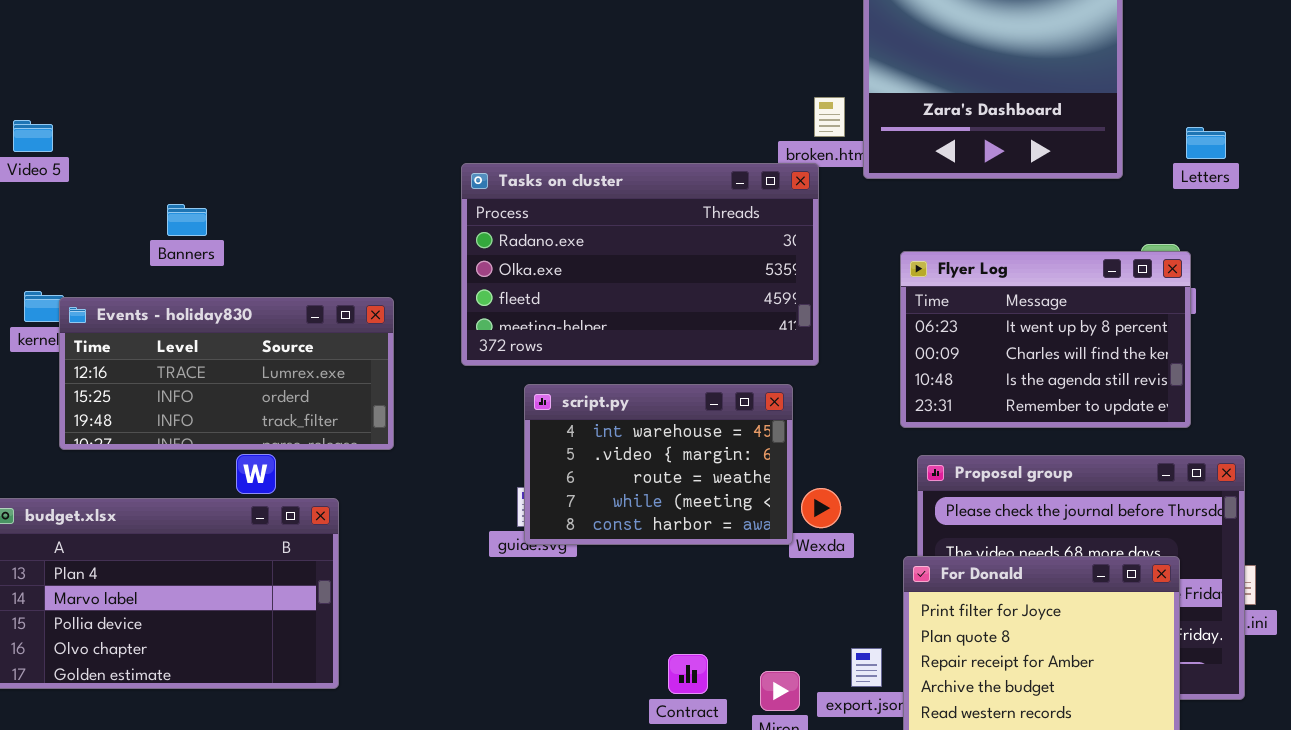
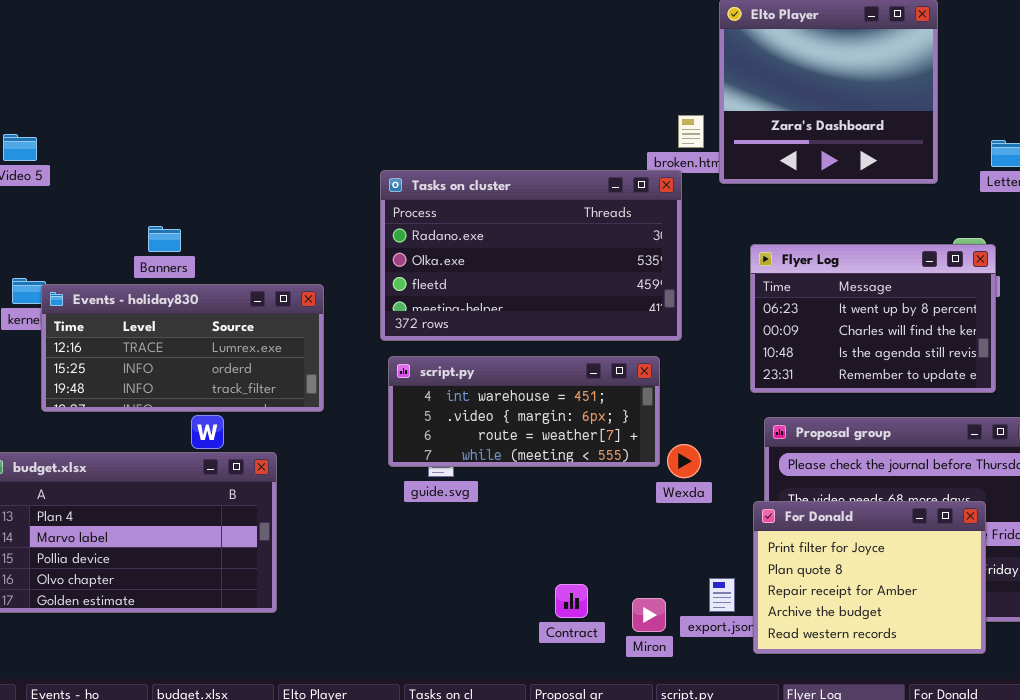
Banners: [167,204,207,236] -> [148,226,181,252], moved
script.py: [524,384,793,545] -> [388,356,660,467], resized

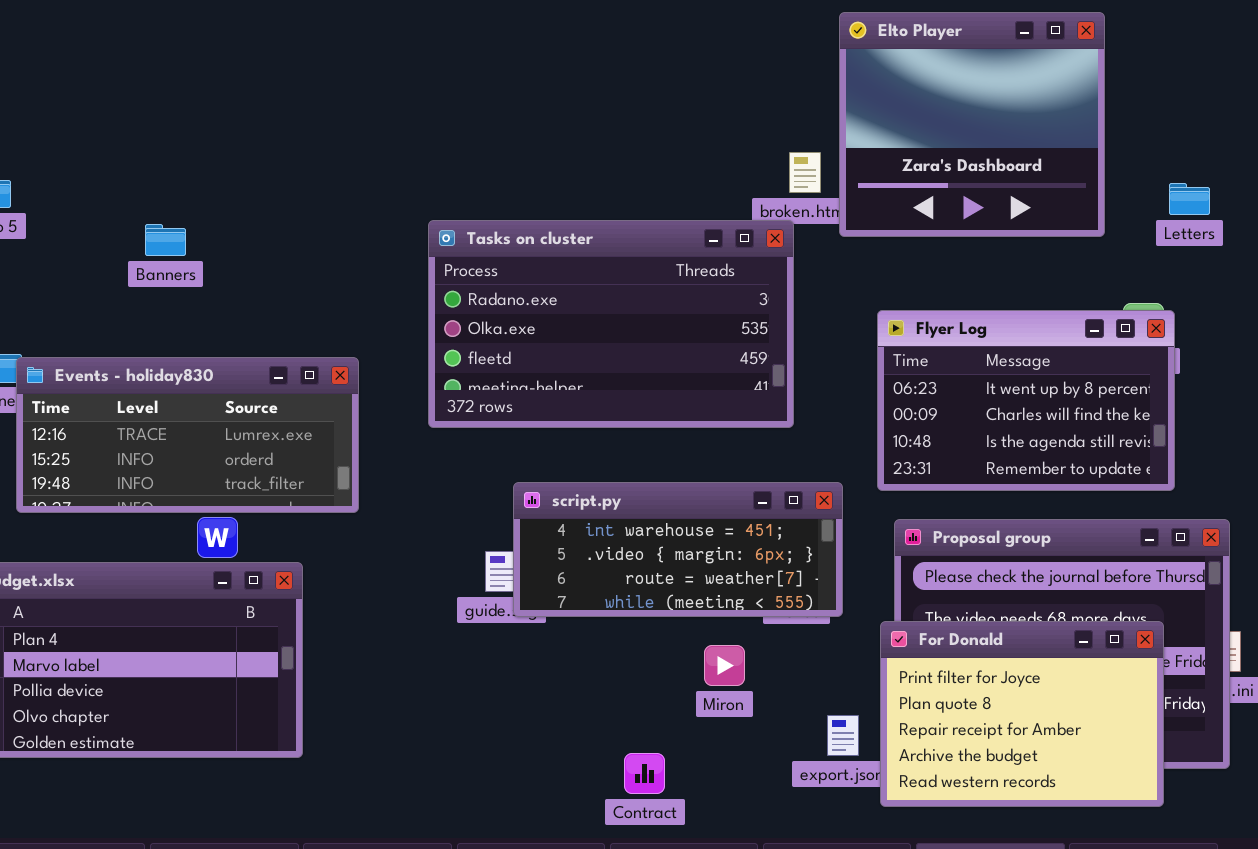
Banners: [148,226,181,252] -> [145,224,186,256], moved
script.py: [388,356,660,467] -> [513,482,843,617], moved
Contract: [555,584,588,618] -> [624,753,665,794], moved
Miron: [632,598,666,632] -> [704,645,745,686], moved

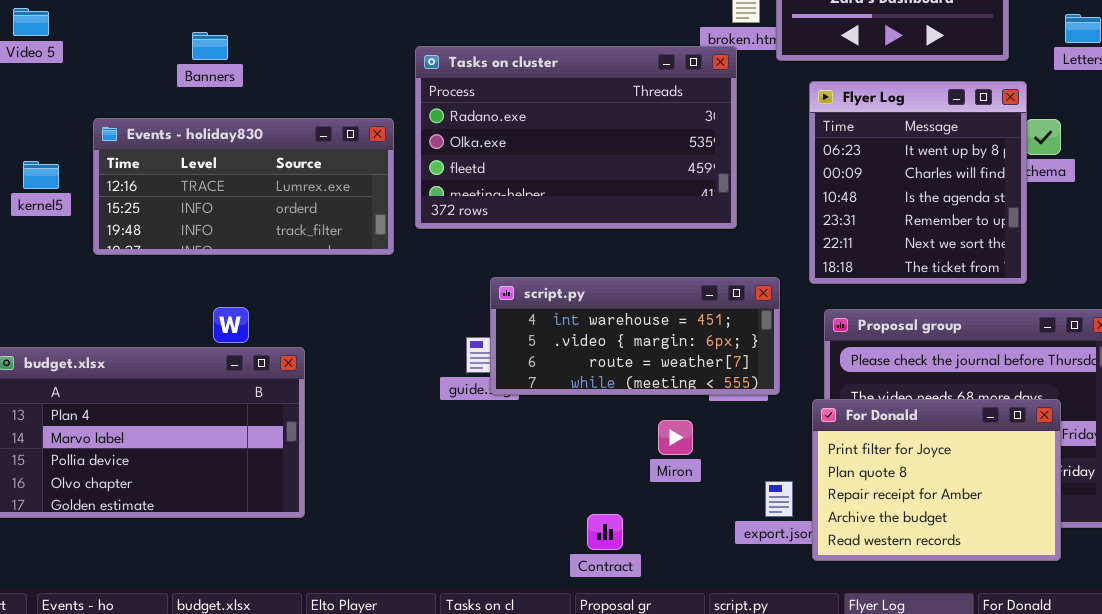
Banners: [145,224,186,256] -> [192,32,228,60], moved
Flyer Log: [877,310,1175,491] -> [809,81,1027,284], resized
Events - holiday830: [16,357,359,513] -> [93,118,394,255], moved

